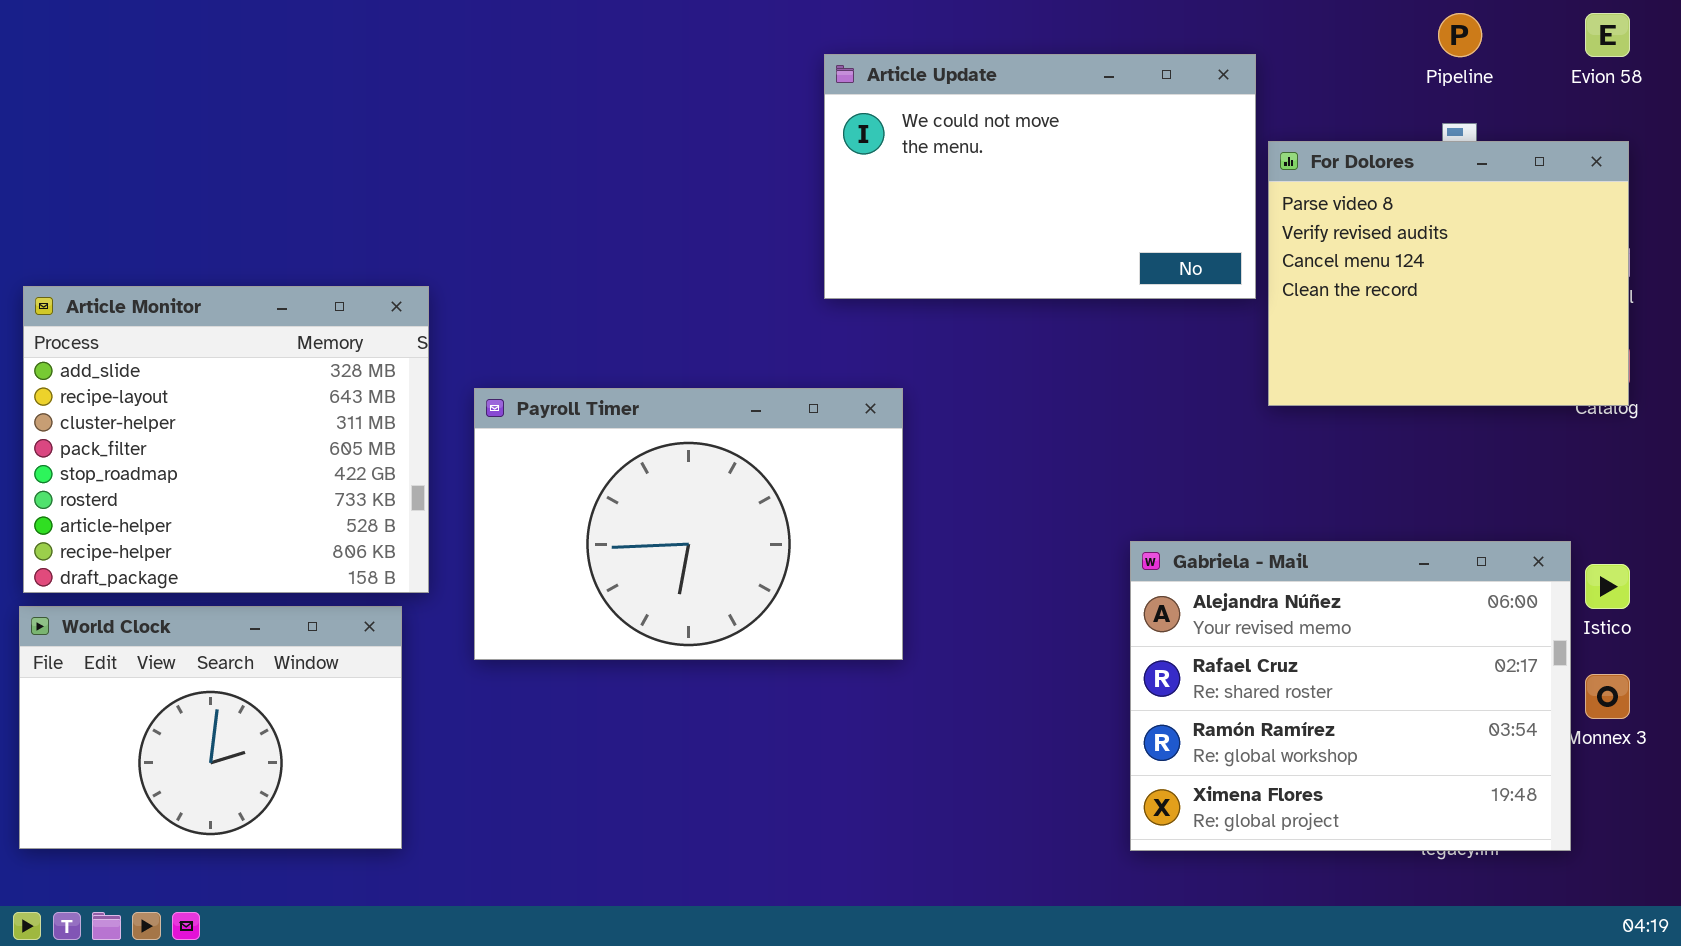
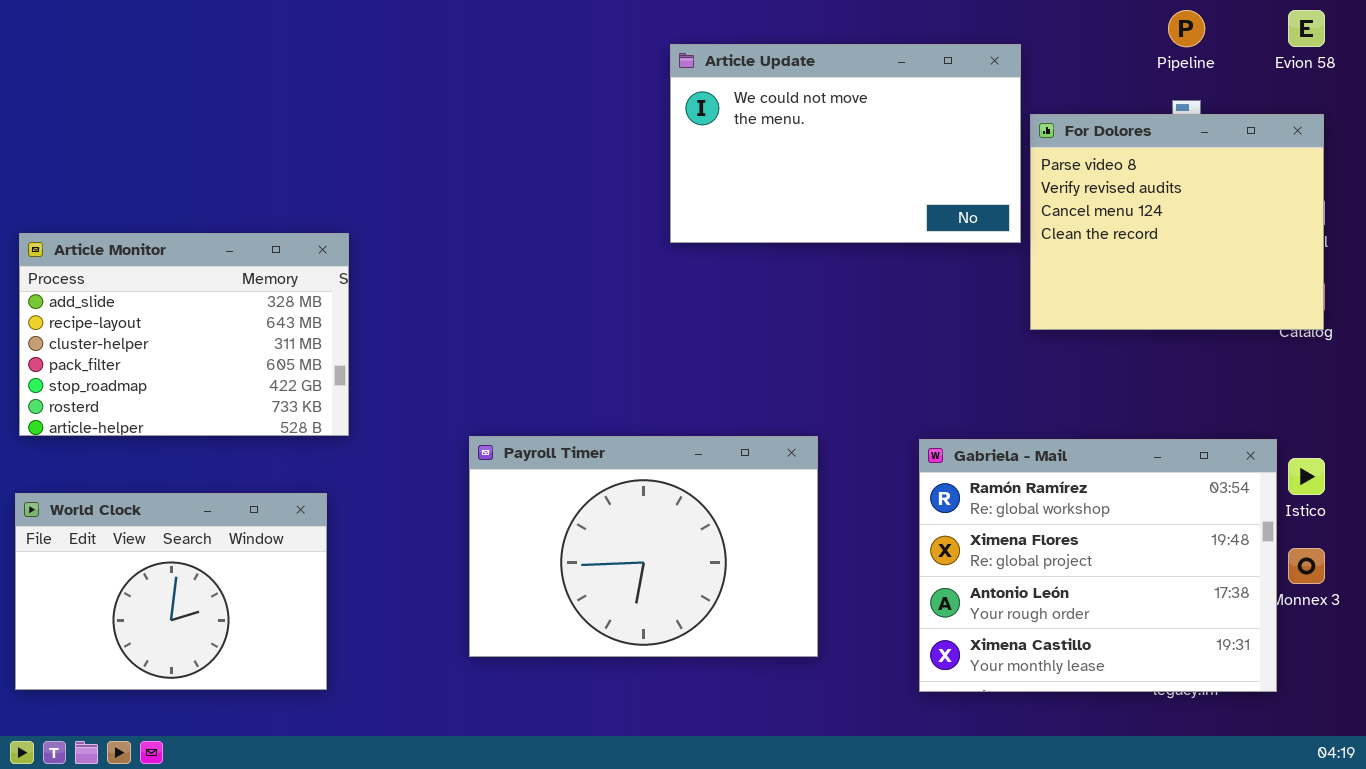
Article Monitor: [23,286,429,593] -> [19,233,349,436], resized
Payroll Timer: [474,388,903,660] -> [469,436,818,657], moved
Gabriela - Mail: [1130,541,1571,851] -> [919,439,1277,692], scrolled down 2 rows

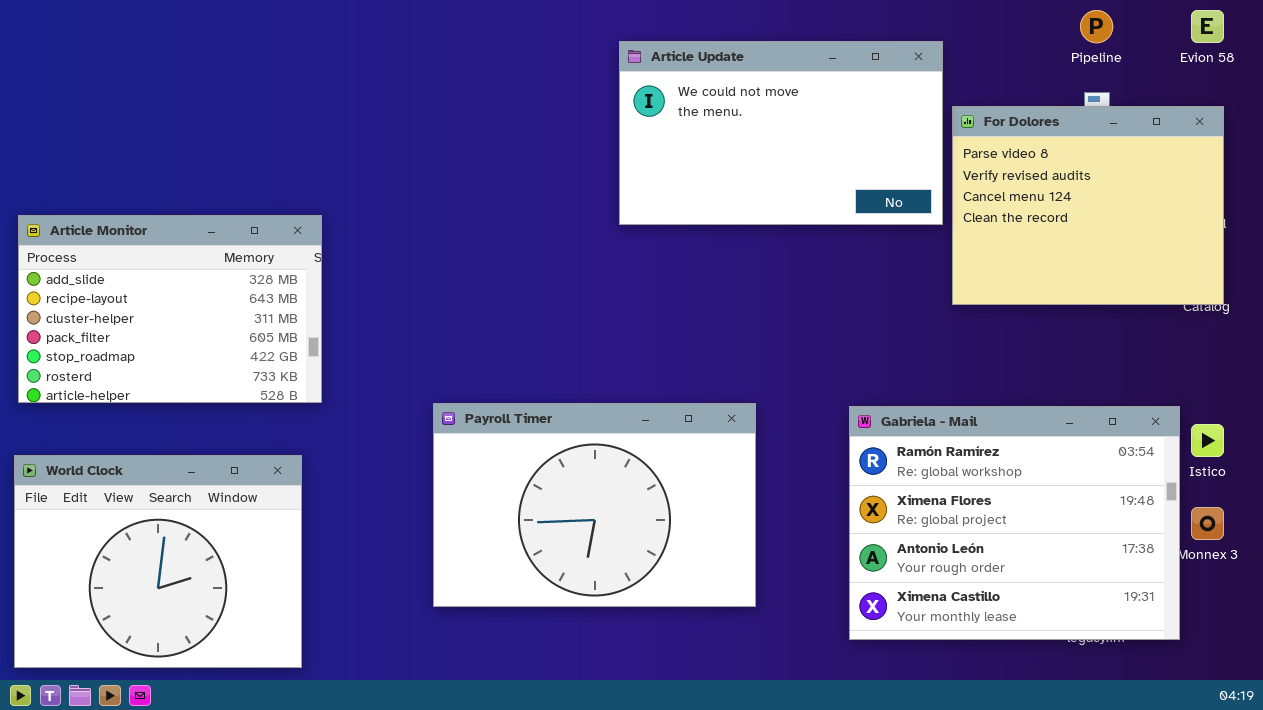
World Clock: [15,493,327,690] -> [14,455,302,668], resized

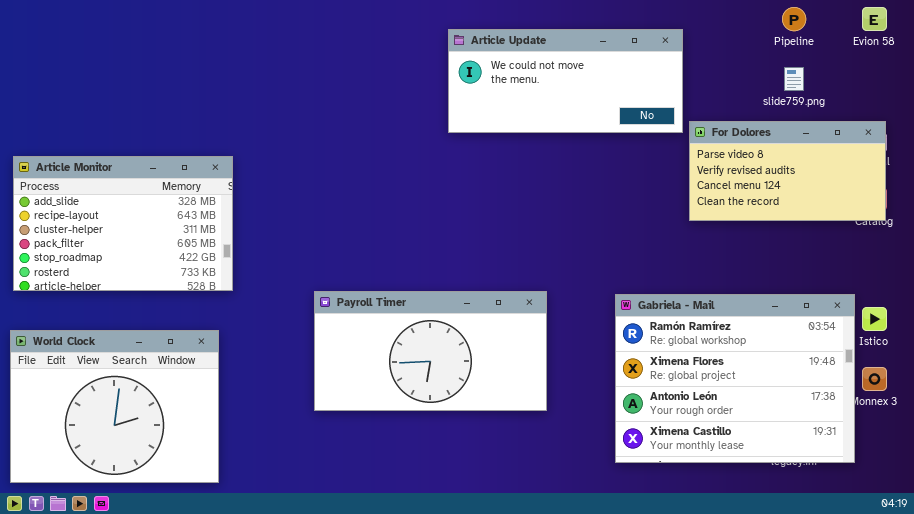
Article Update: [619,41,943,225] -> [448,29,683,133], resized
For Dolores: [952,106,1224,305] -> [689,121,886,221], resized
Payroll Timer: [433,403,756,607] -> [314,291,547,411], resized

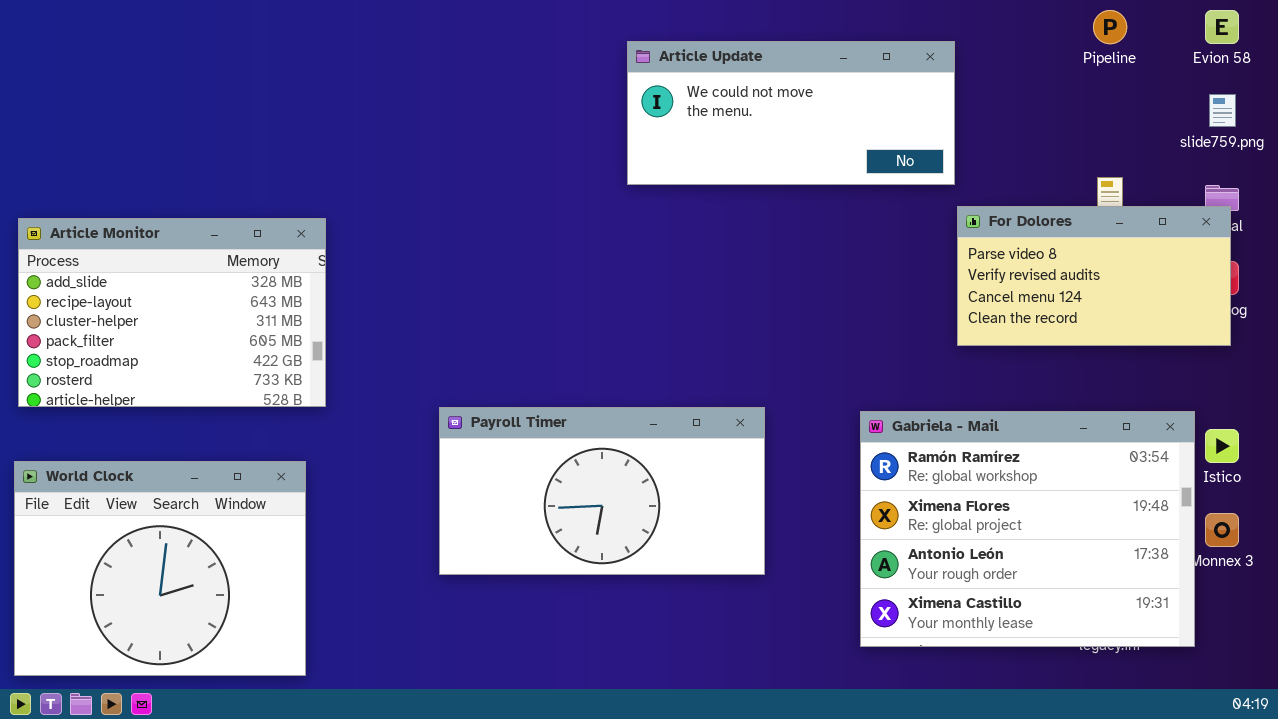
slide759.png: [784,67,804,91] -> [1209,94,1236,127], moved
For Dolores: [689,121,886,221] -> [957,206,1231,346], moved

